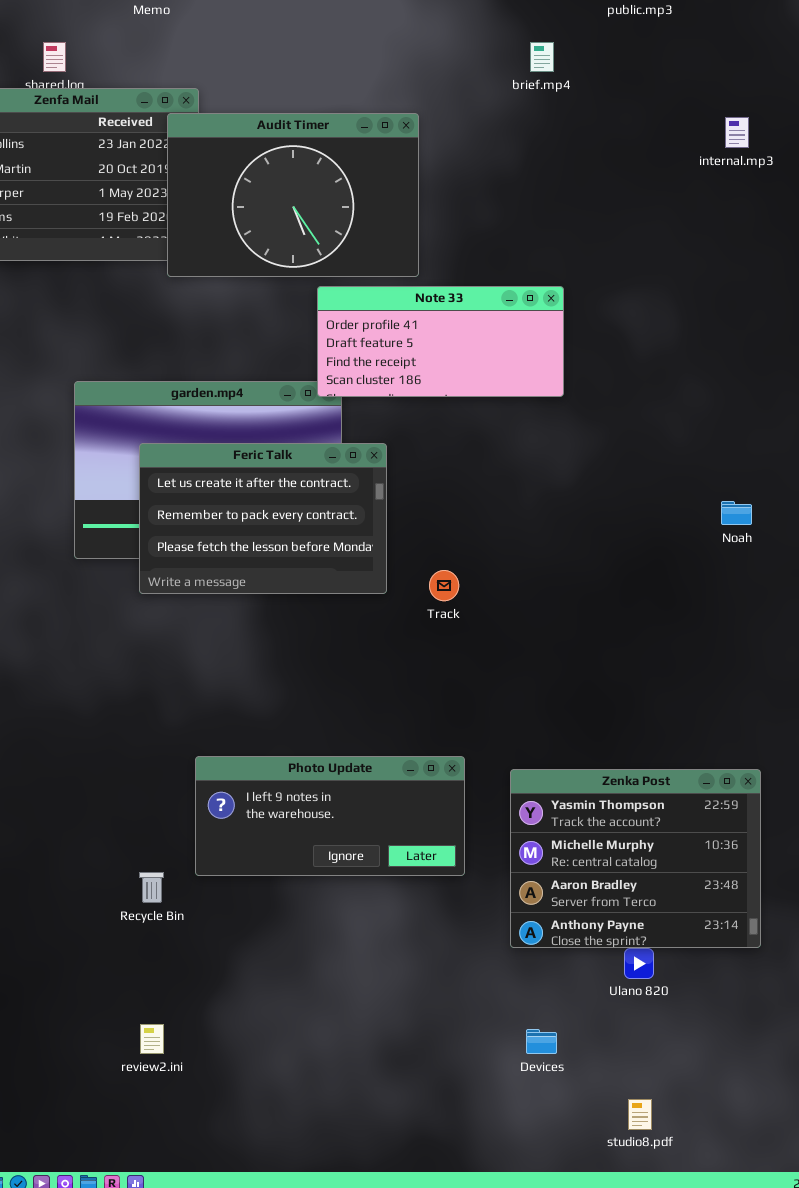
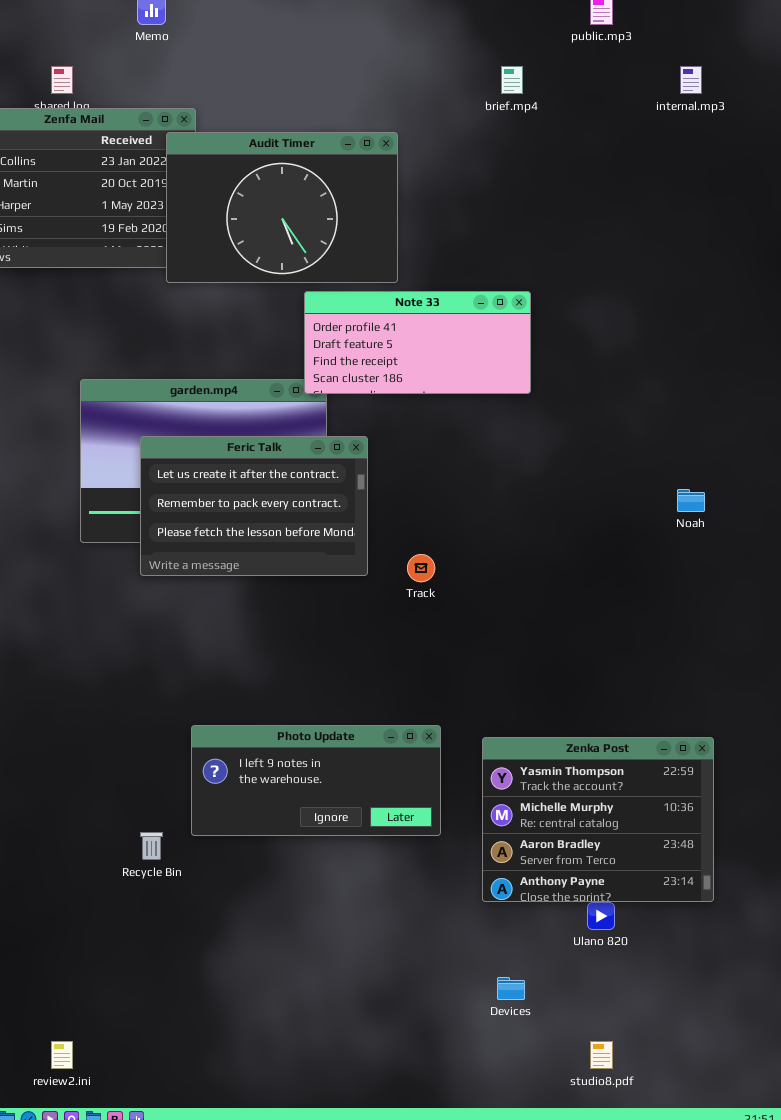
internal.mp3: [725,117,749,148] -> [680,66,702,94], moved
review2.ini: [140,1024,164,1054] -> [51,1041,73,1069], moved

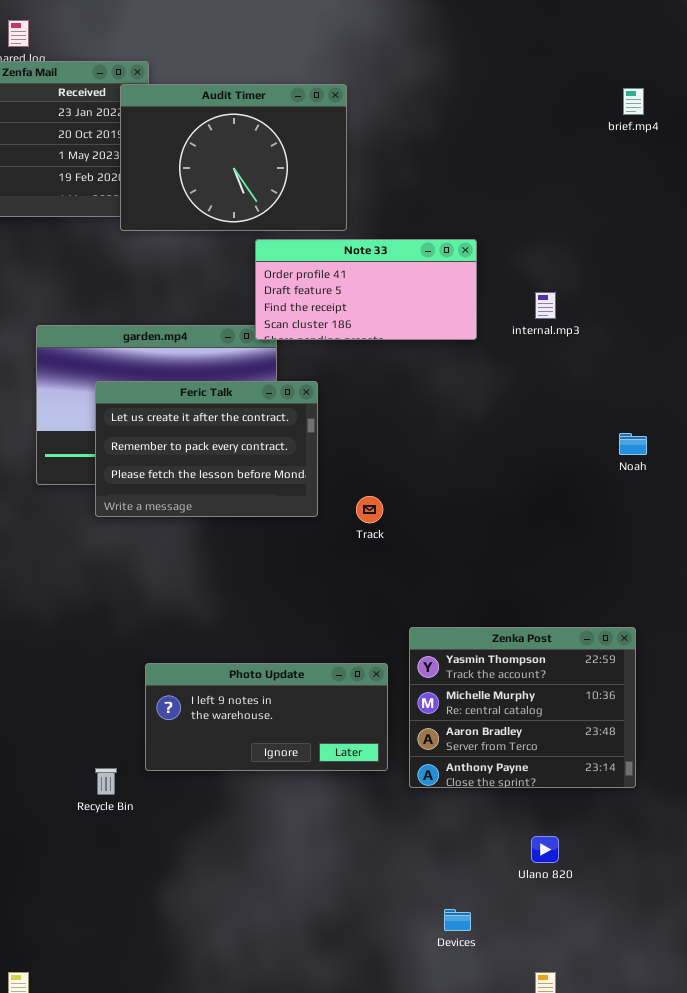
brief.mp4: [501,66,523,94] -> [623,88,644,115], moved
internal.mp3: [680,66,702,94] -> [535,292,556,319], moved
Zenka Post: [482,737,714,902] -> [409,627,636,788], moved

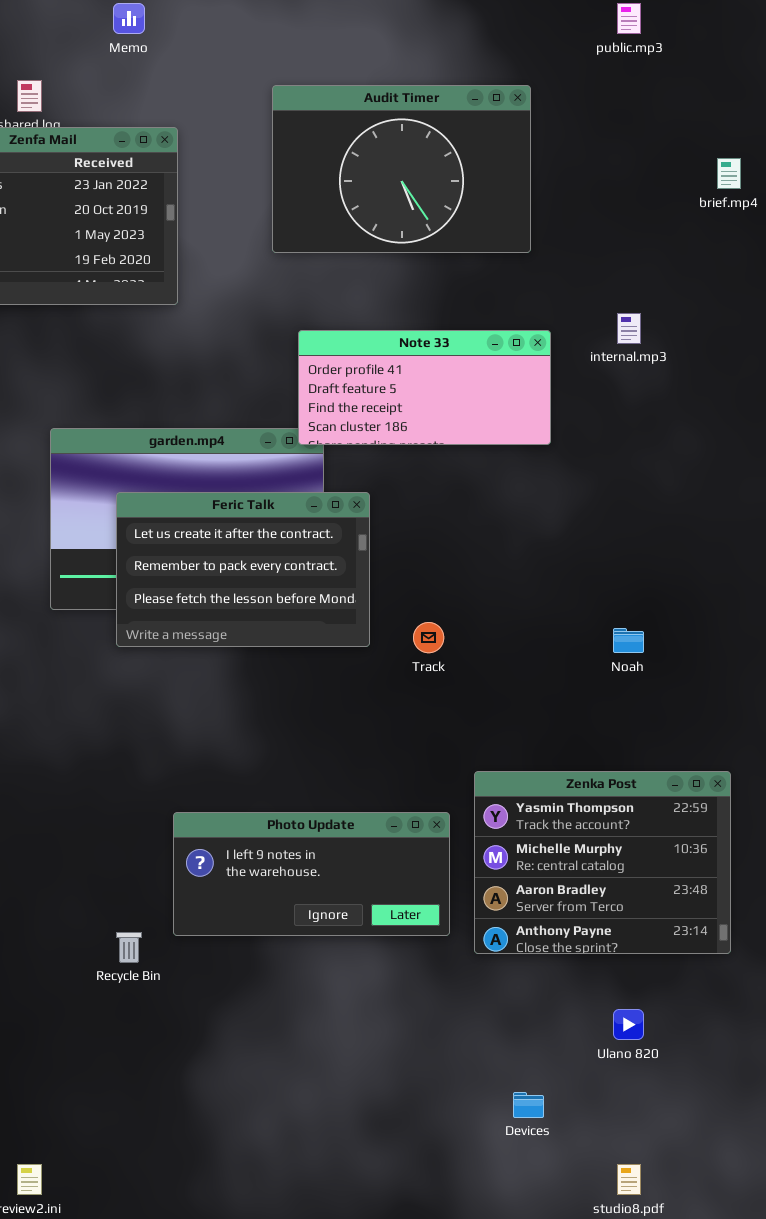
Audit Timer: [120,84,347,231] -> [272,85,531,253], moved
internal.mp3: [535,292,556,319] -> [617,313,641,344], moved
Noah: [619,433,647,455] -> [613,628,644,653], moved

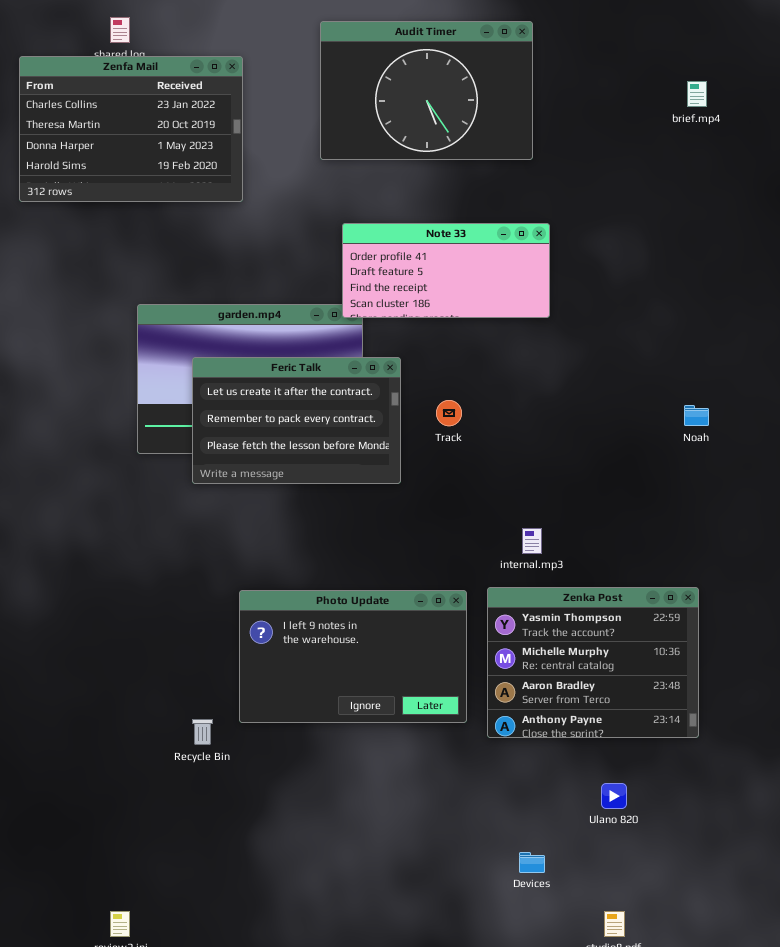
internal.mp3: [617,313,641,344] -> [522,528,542,554], moved
Track: [413,622,444,653] -> [436,400,462,426], moved
Noah: [613,628,644,653] -> [684,405,709,426], moved
Photo Update: [173,812,450,936] -> [239,590,467,723], resized

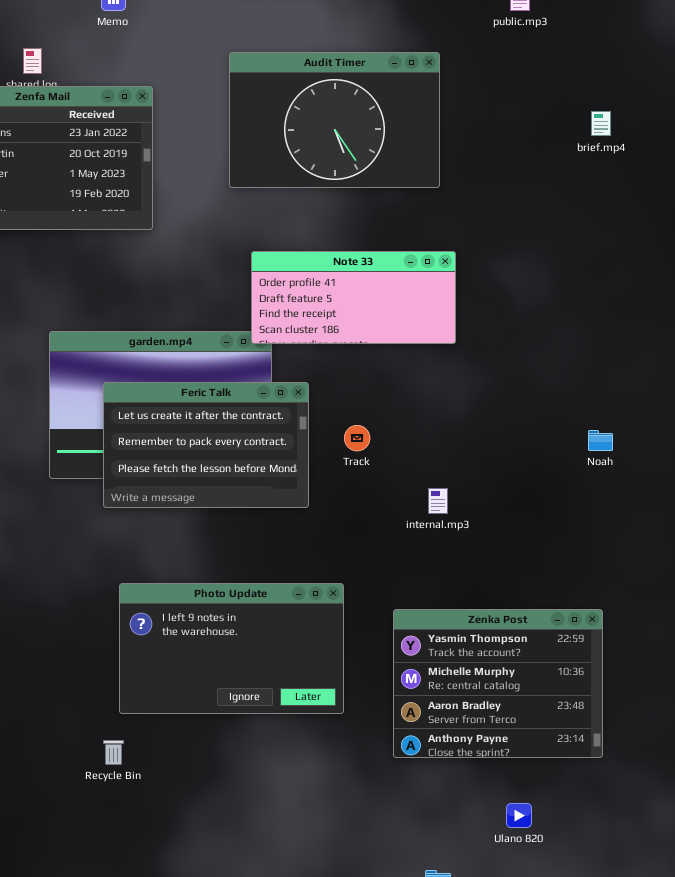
internal.mp3: [522,528,542,554] -> [428,488,448,514], moved
Photo Update: [239,590,467,723] -> [119,583,344,714], moved

